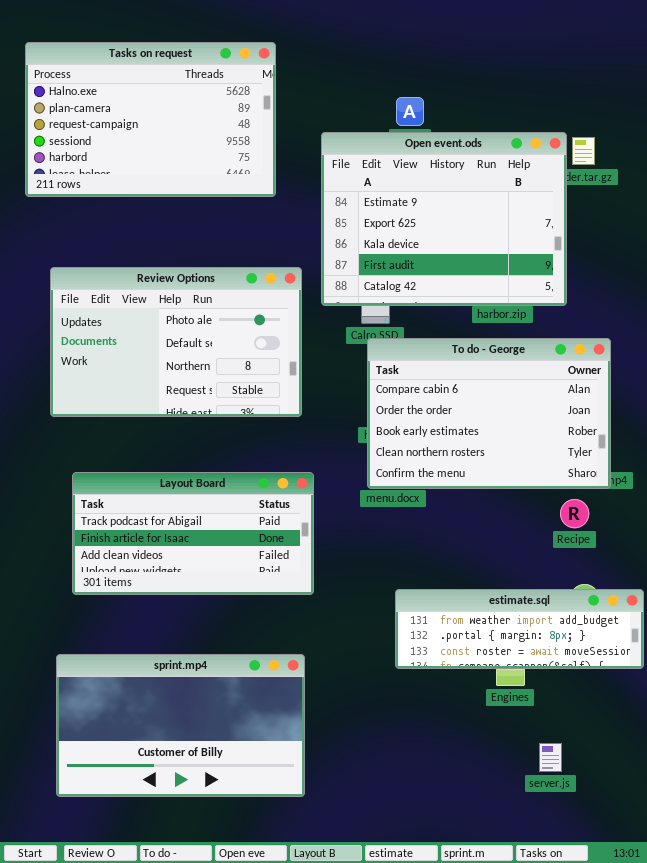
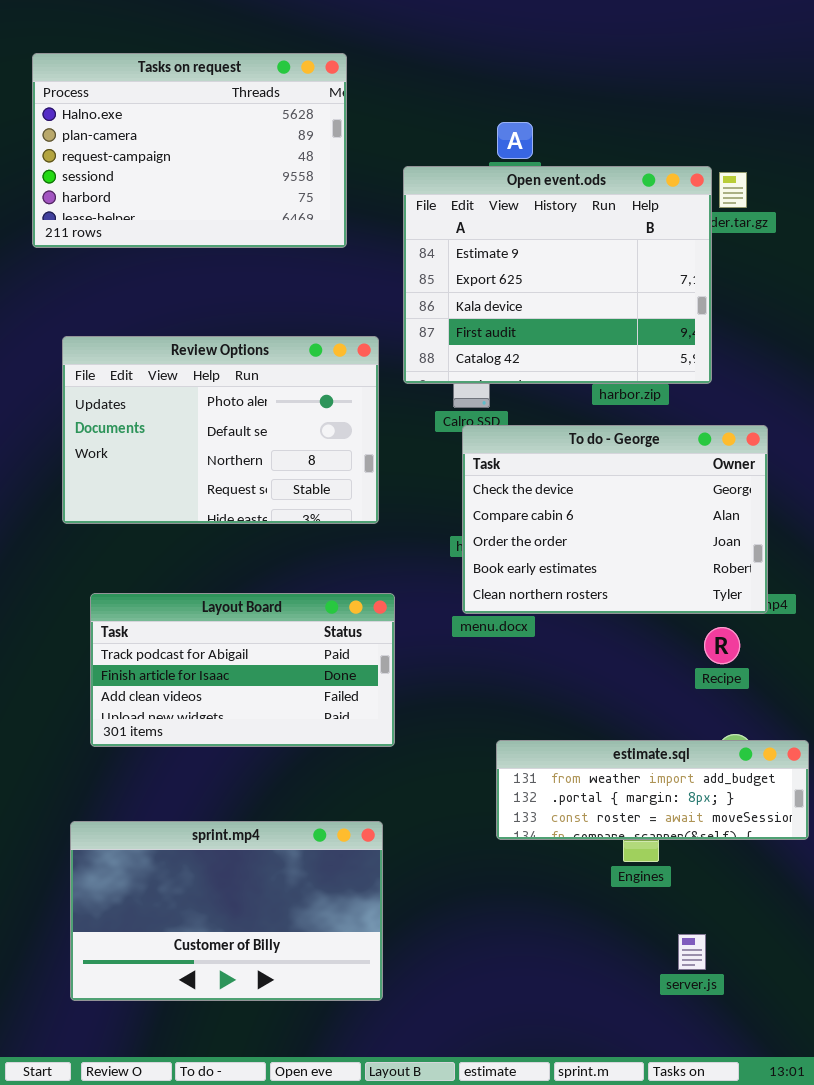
To do - George: [367,338,611,489] -> [462,425,768,614], scrolled up 1 row

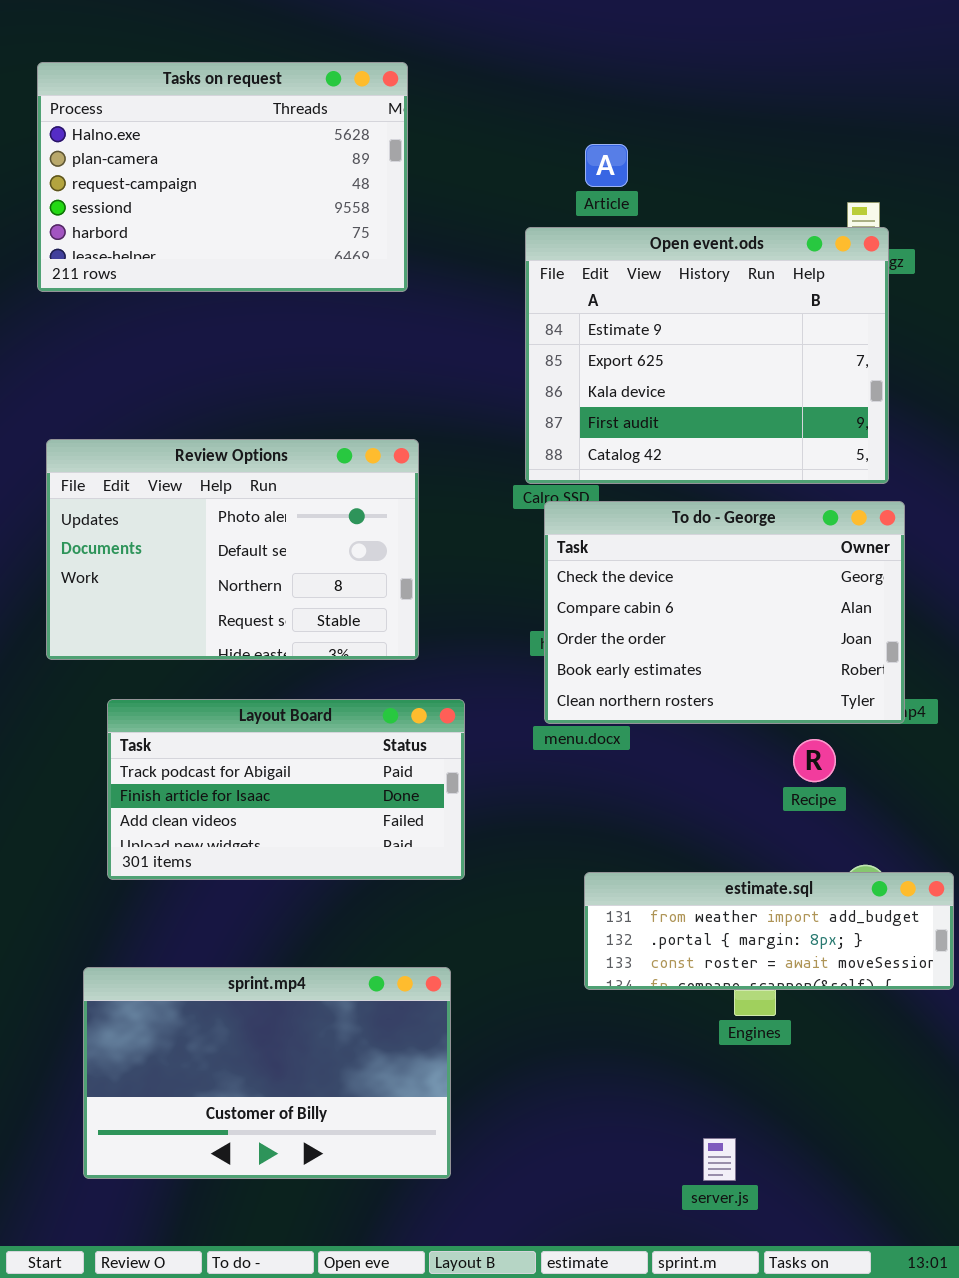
Open event.ods: [403,166,712,384] -> [525,227,889,484], moved
Review Options: [62,336,379,524] -> [46,439,419,660], moved
Recipe: [704,627,740,664] -> [793,739,836,782], moved
server.js: [678,934,706,970] -> [703,1138,736,1181], moved

